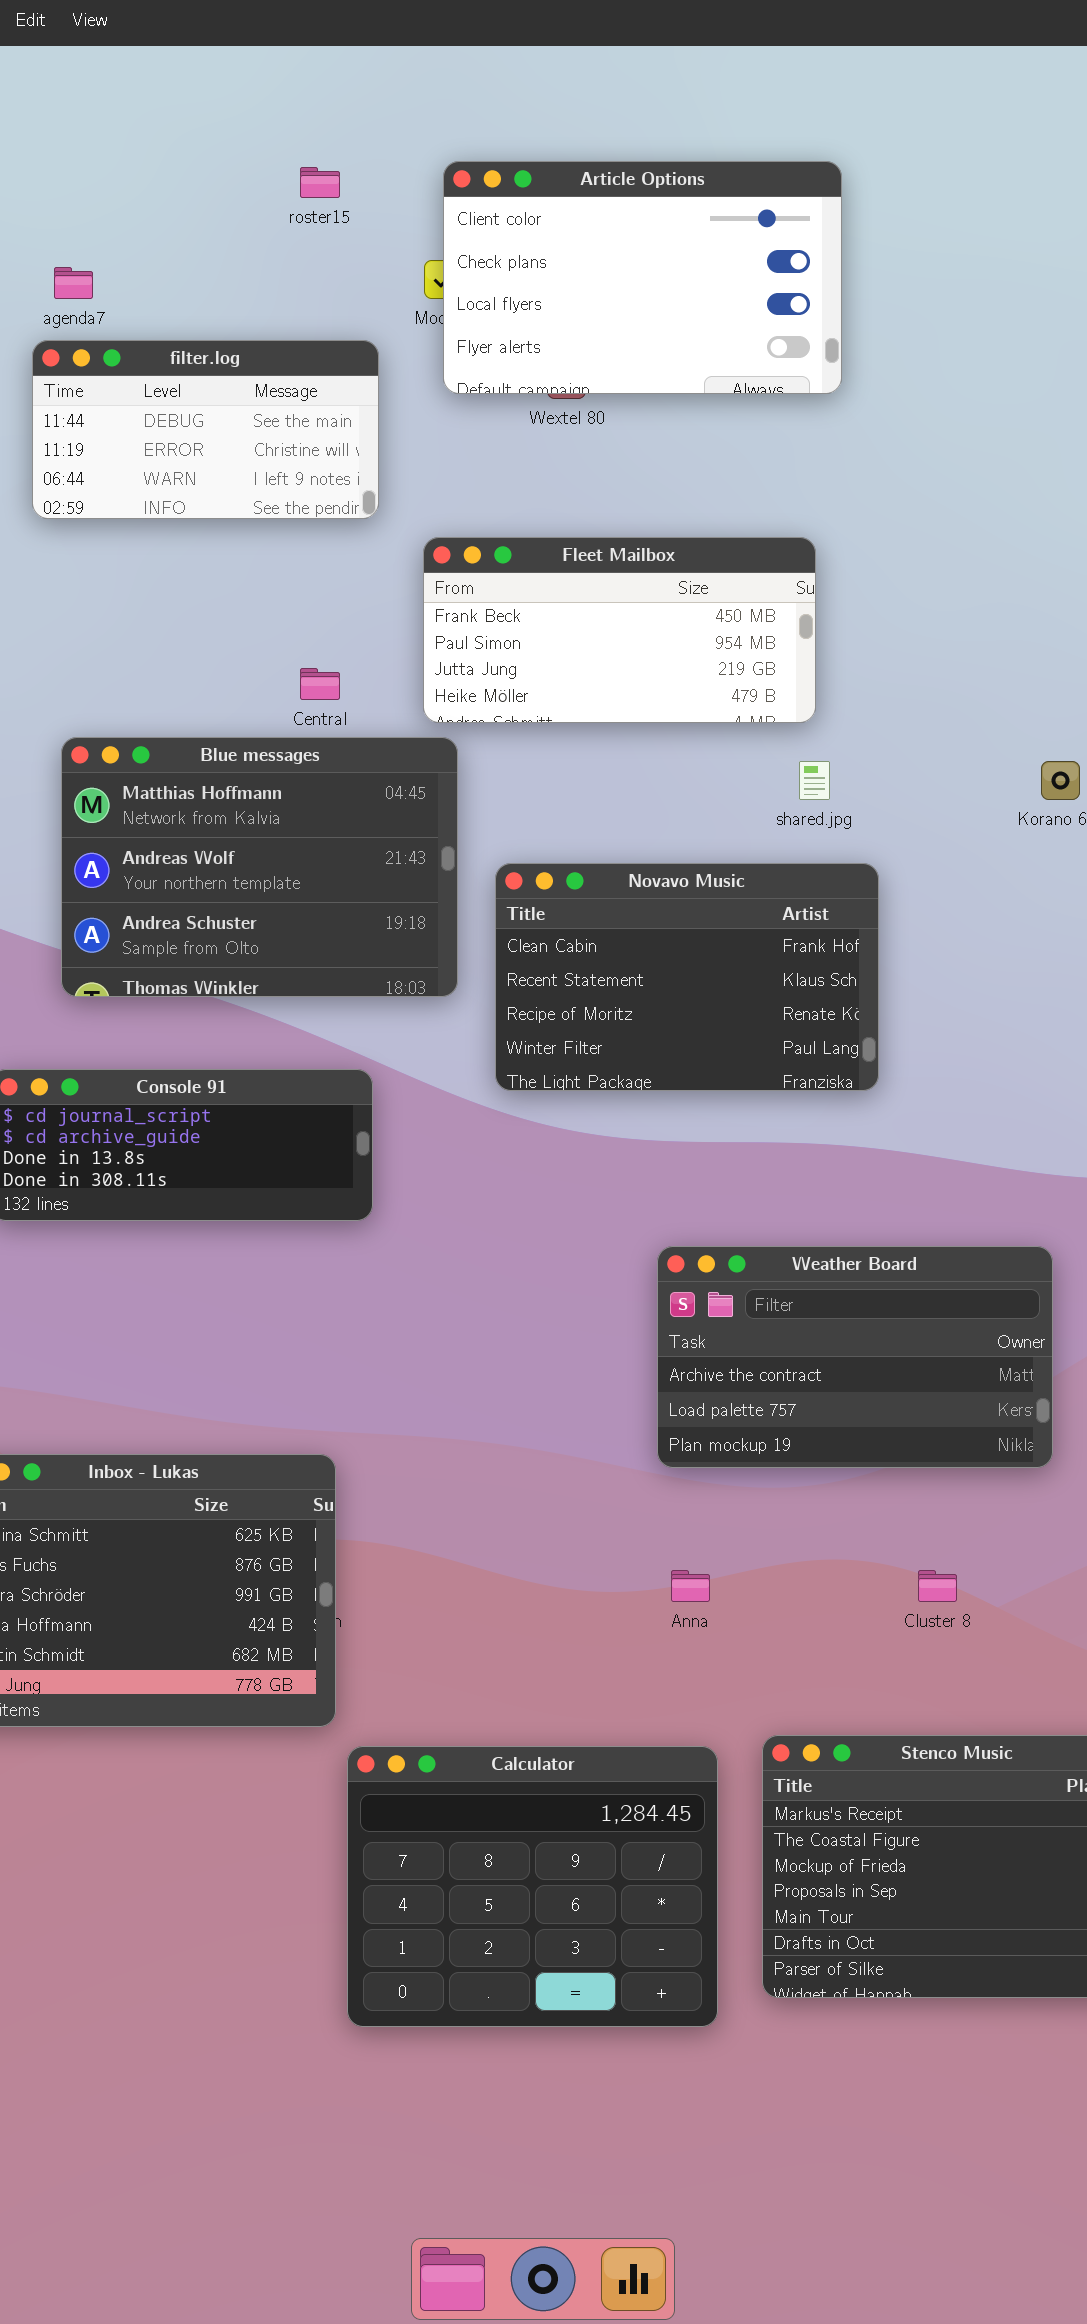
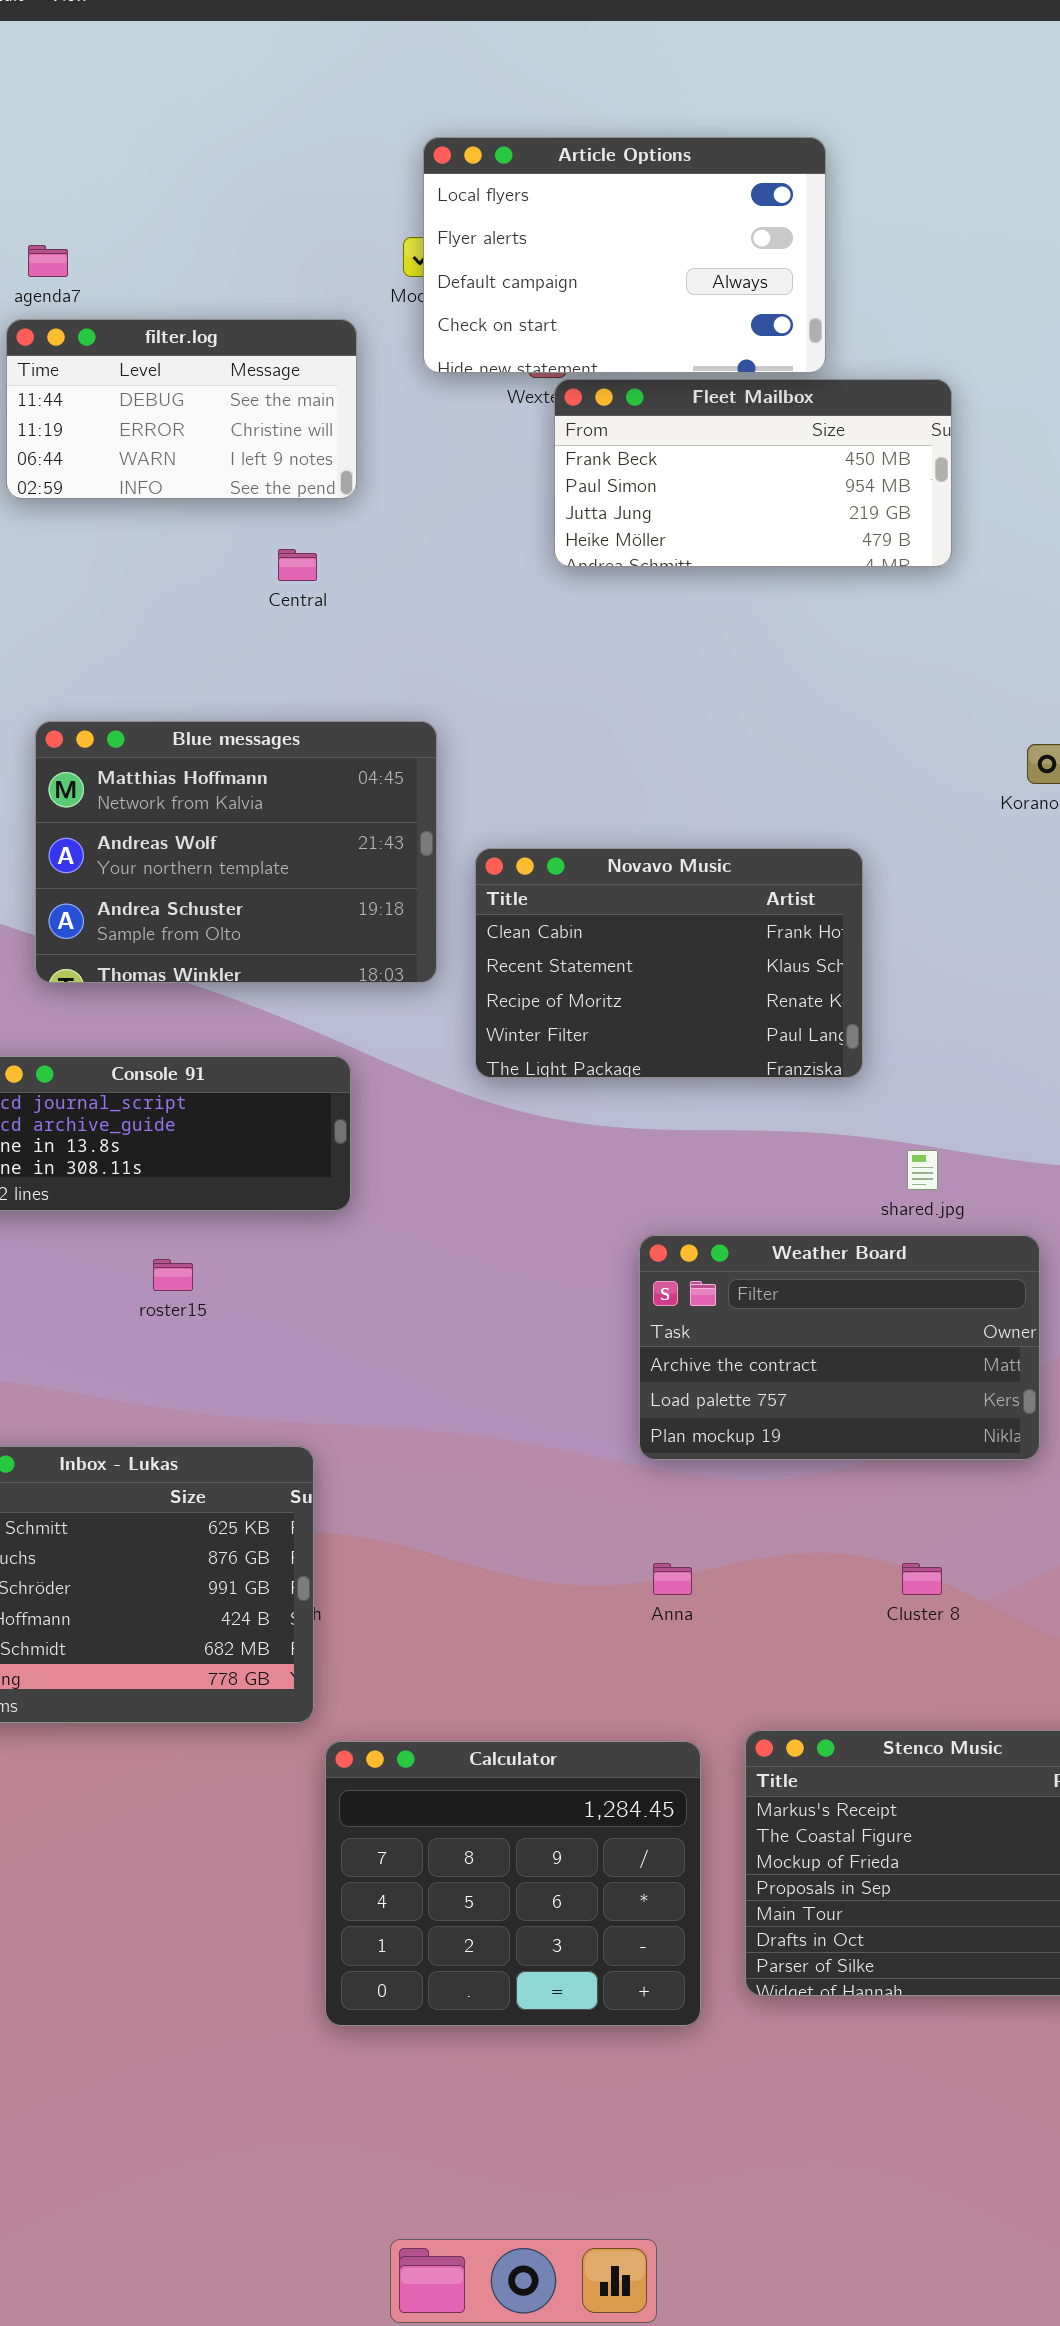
Article Options: [443,161,842,394] -> [423,137,826,373], scrolled down 2 rows
roster15: [300,167,340,198] -> [153,1259,193,1291], moved
Fleet Mailbox: [423,537,816,723] -> [554,379,952,567], moved
Central: [300,668,340,700] -> [278,549,317,581], moved
shared.jpg: [799,761,830,800] -> [907,1150,938,1190], moved

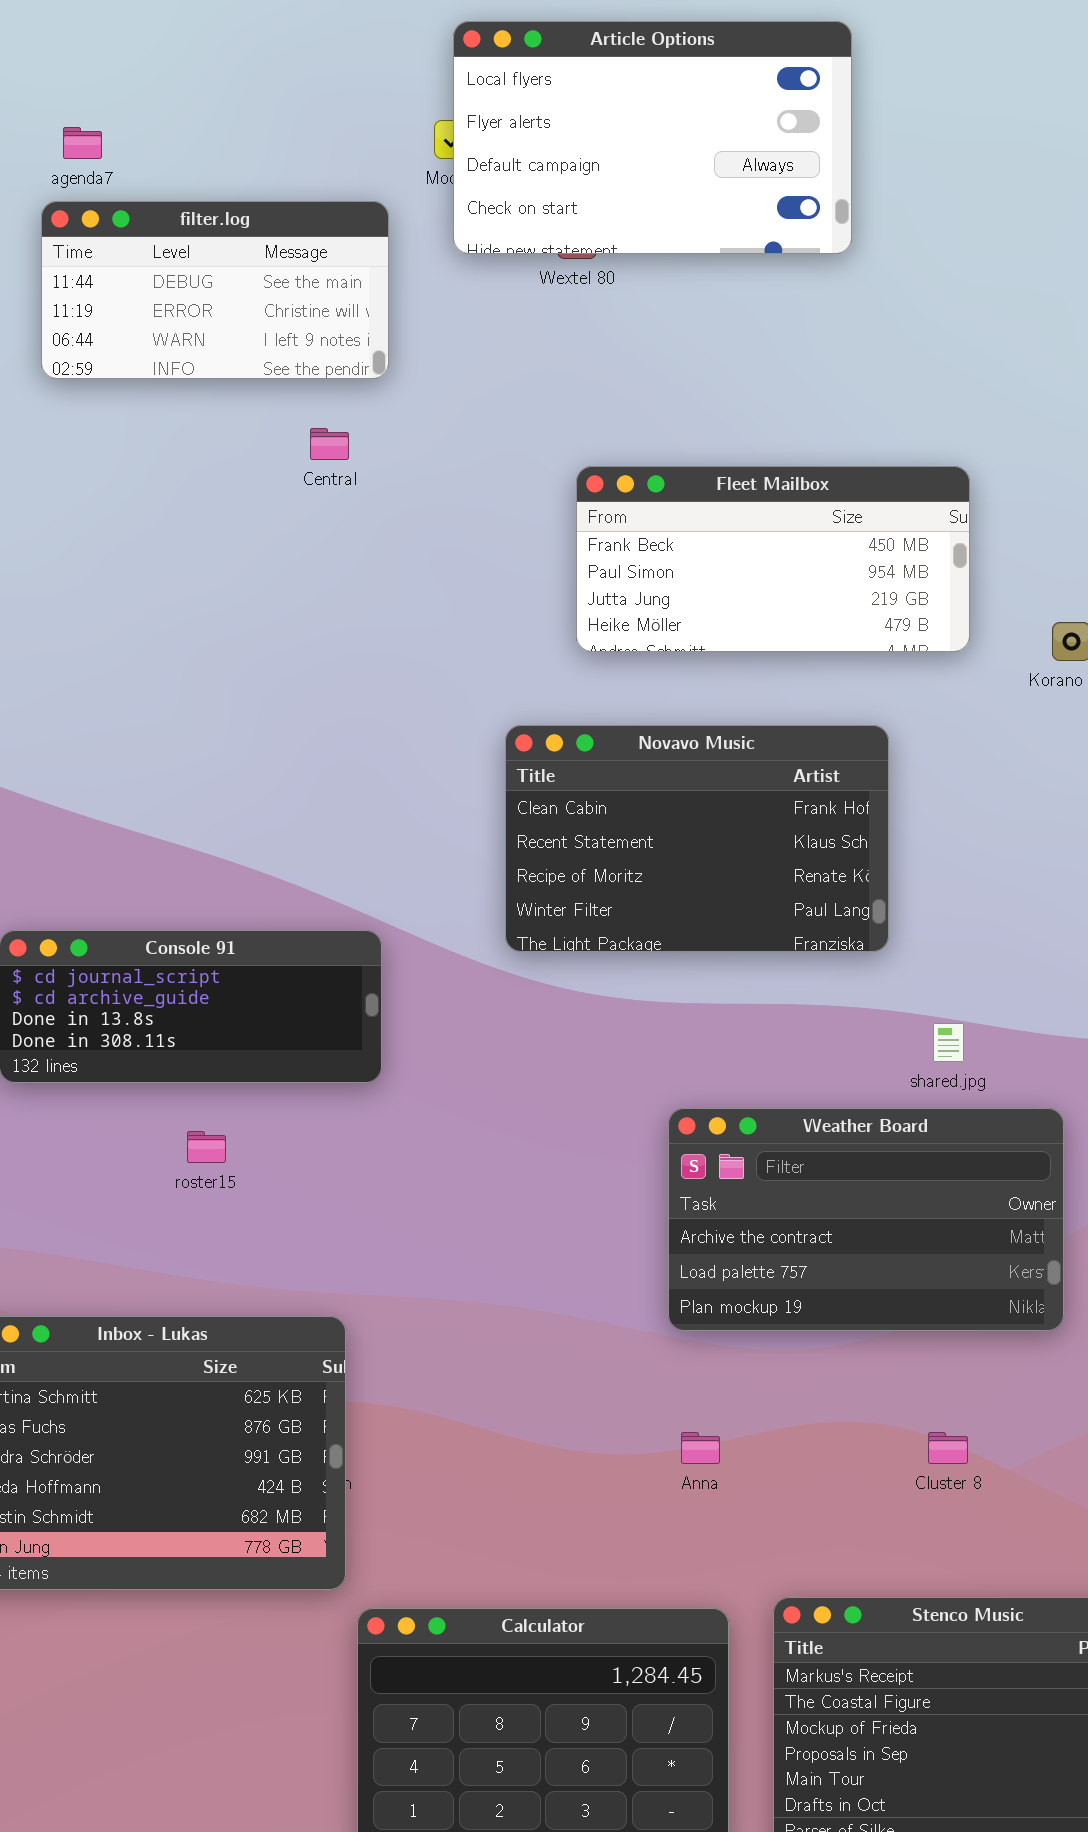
Fleet Mailbox: [554,379,952,567] -> [576,466,970,652], moved
Blue messages: [35,721,437,983] -> none, closed

